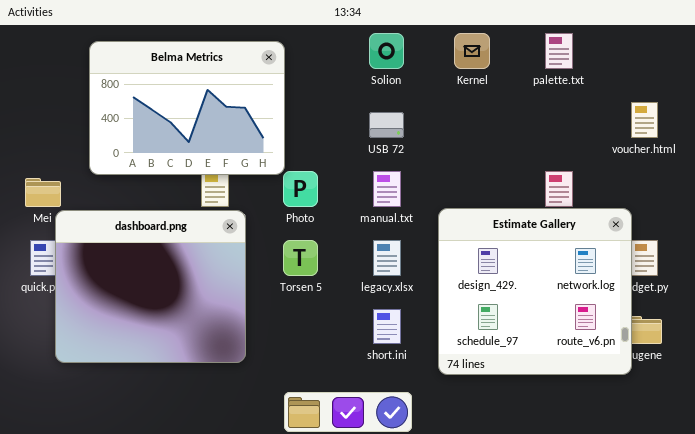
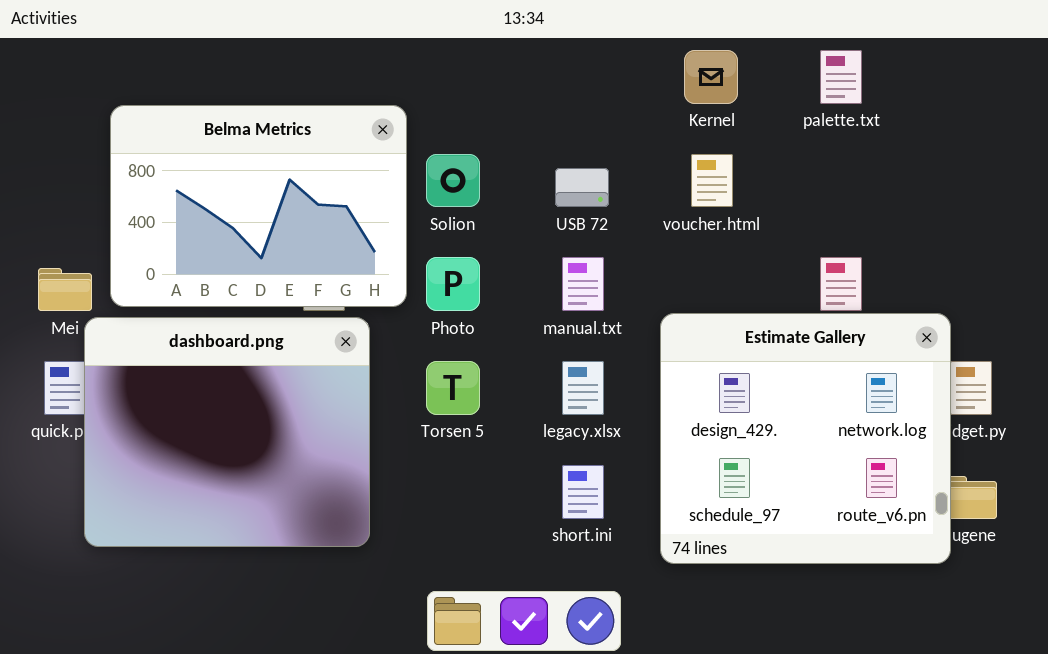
Solion: [369,33,404,69] -> [426,154,480,207], moved
Belma Metrics: [89,41,285,175] -> [110,105,407,307], moved
voucher.html: [631,102,658,138] -> [691,154,733,207], moved

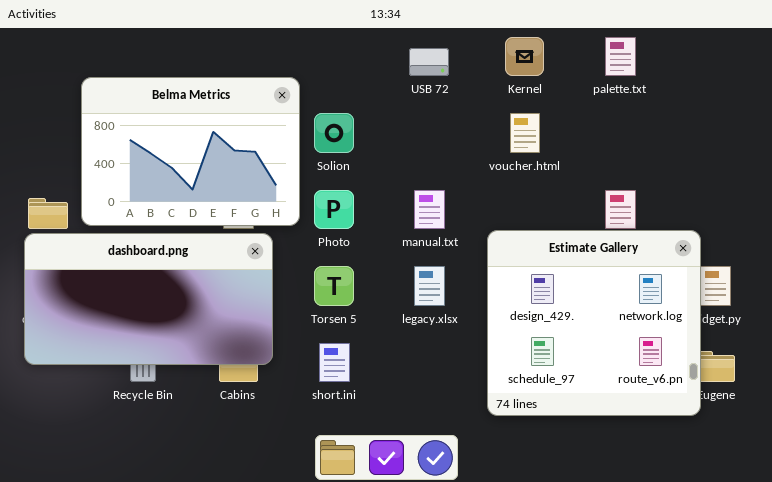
USB 72: [555,168,609,207] -> [409,48,449,76], moved
dashboard.png: [84,317,370,547] -> [24,233,273,365], resized
short.ini: [562,465,604,519] -> [319,343,350,382], moved

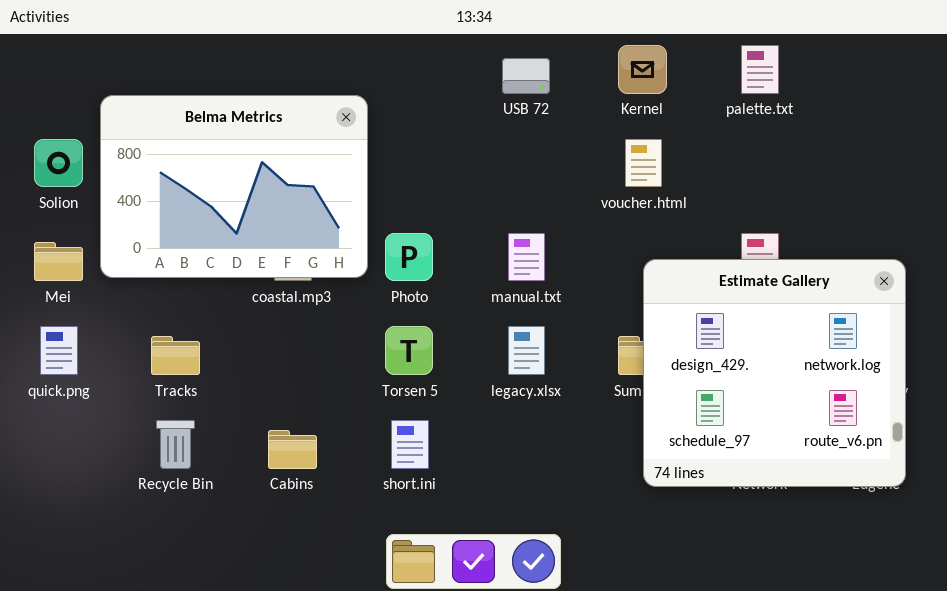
Solion: [314,113,354,153] -> [34,139,83,187], moved
Estimate Gallery: [487,230,701,416] -> [643,259,906,487], moved
dashboard.png: [24,233,273,365] -> none, closed

